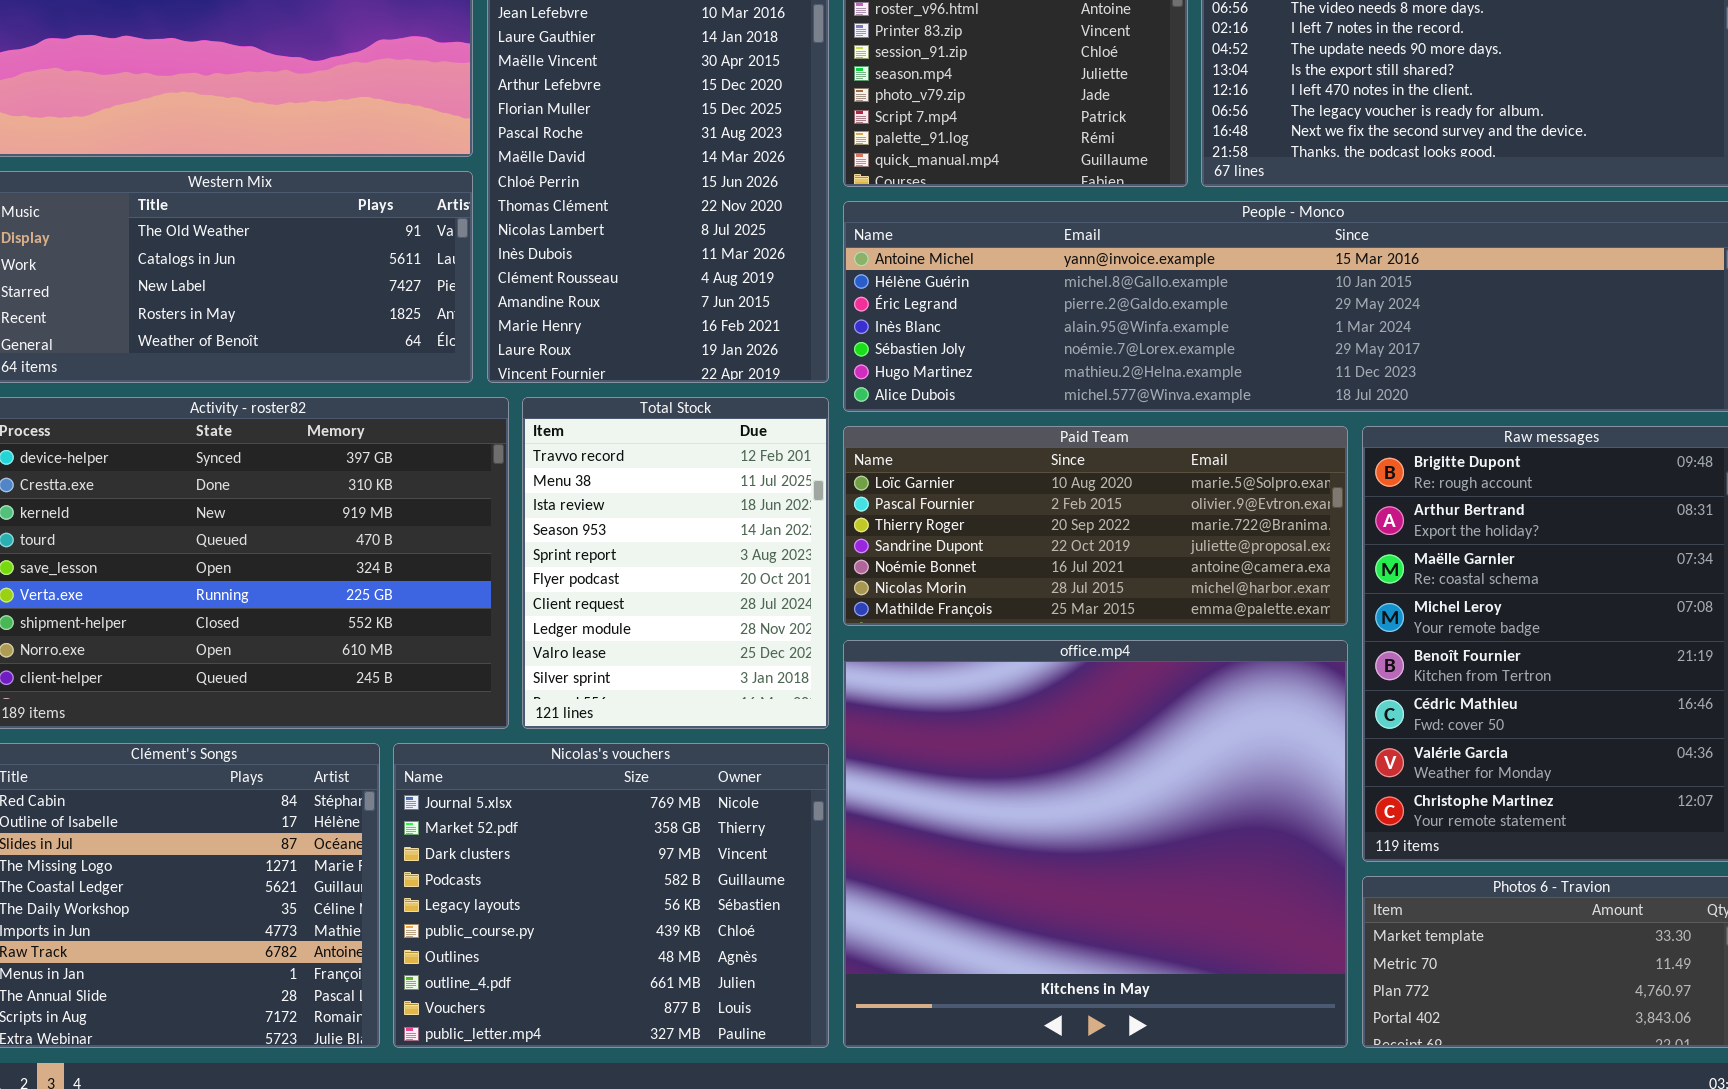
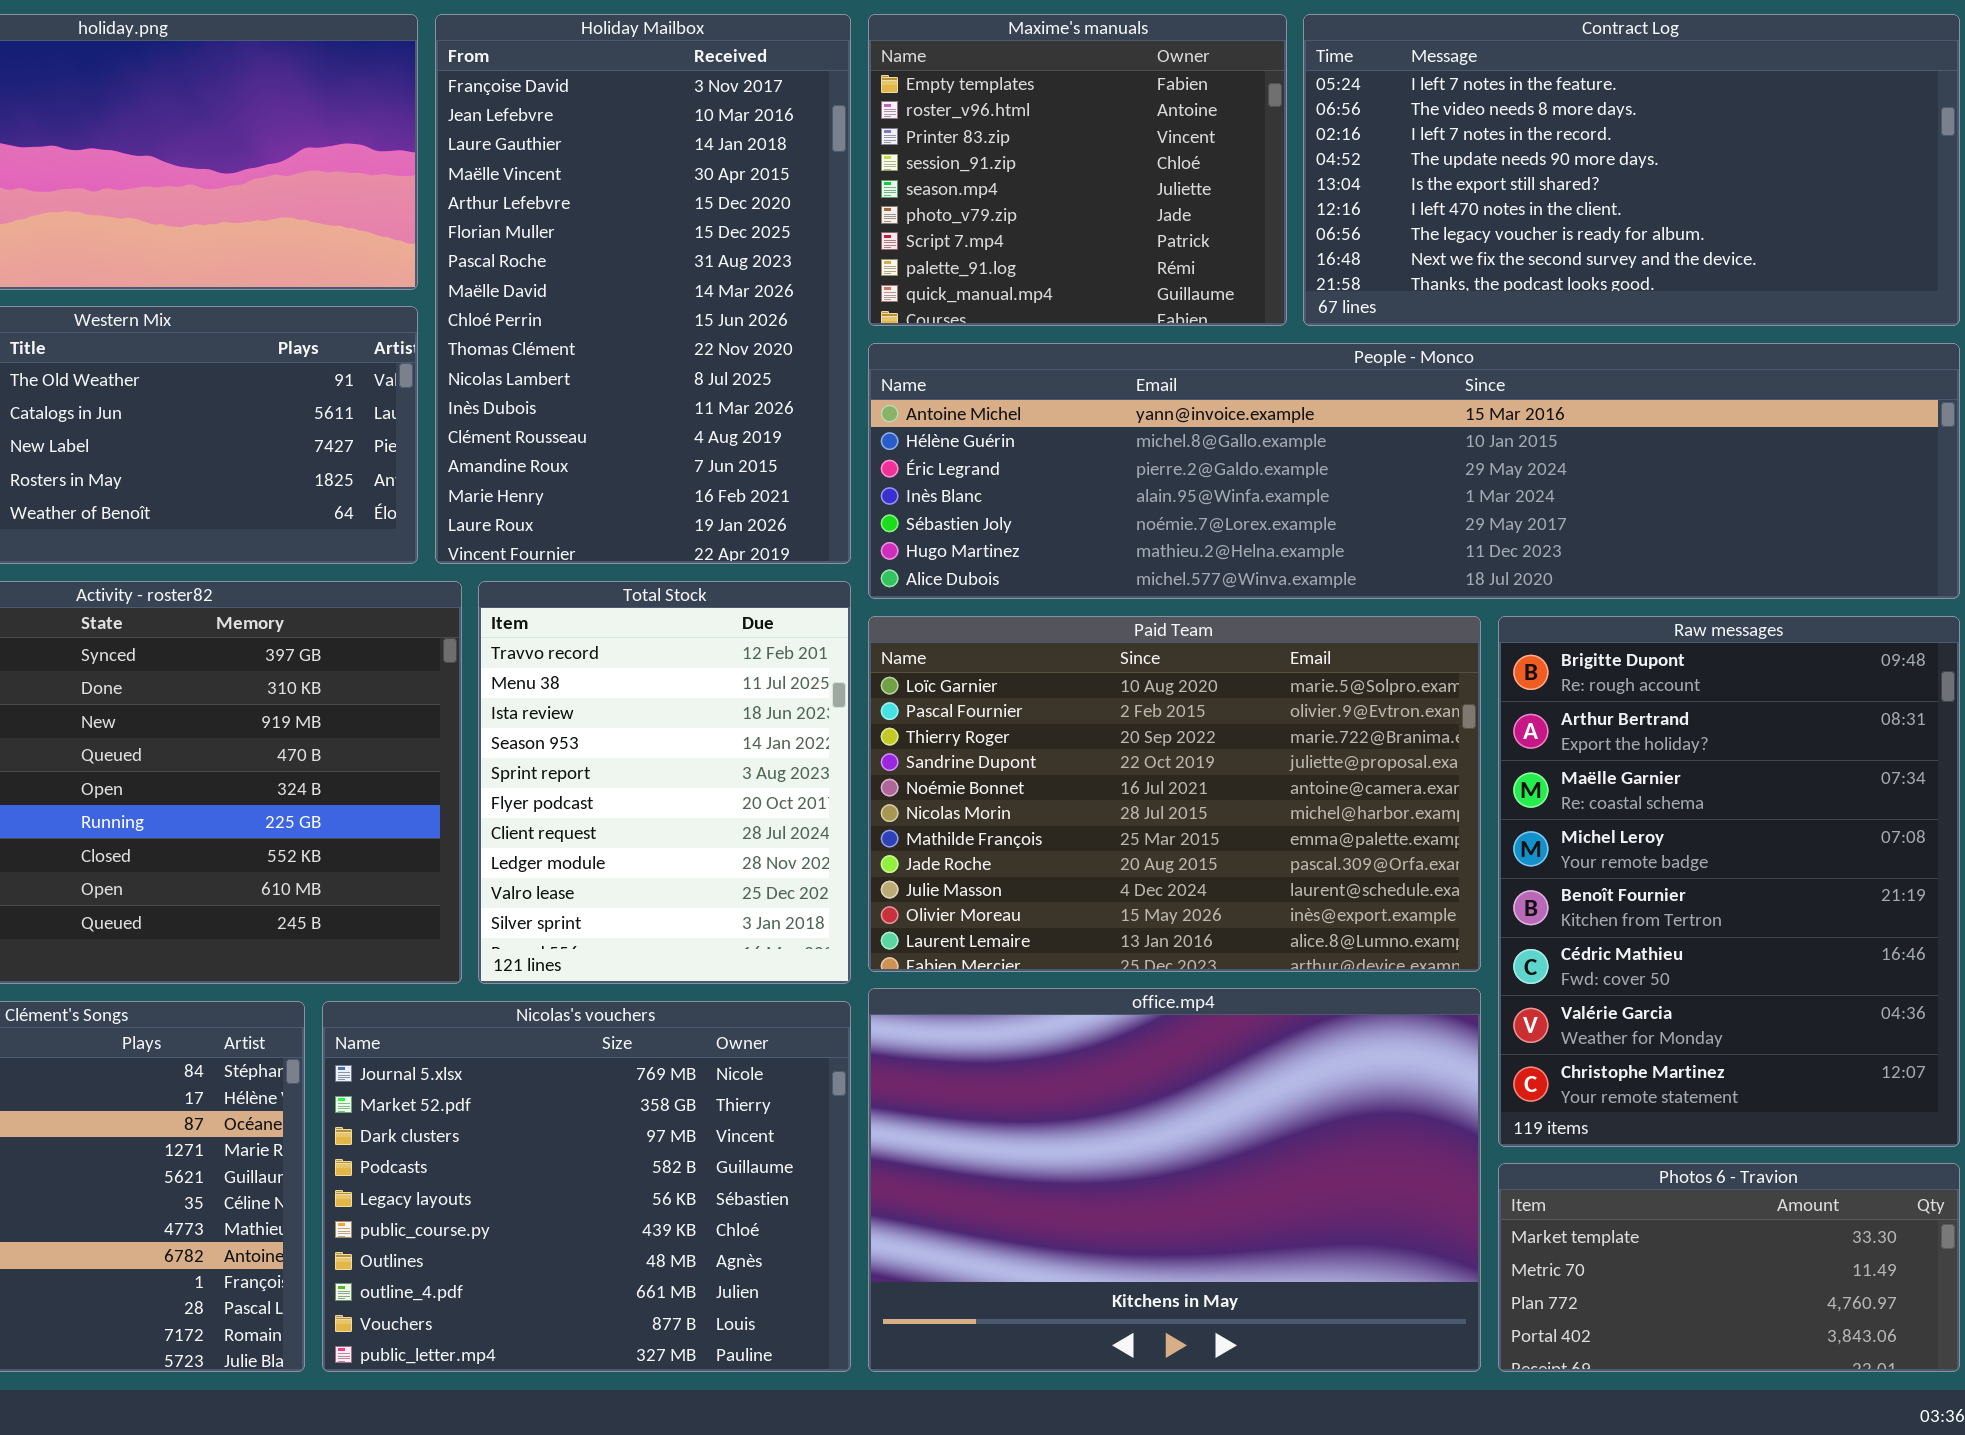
Paid Team: [843,426,1348,626] -> [868,616,1481,972], resized
office.mp4: [843,640,1348,1048] -> [868,988,1481,1372], resized

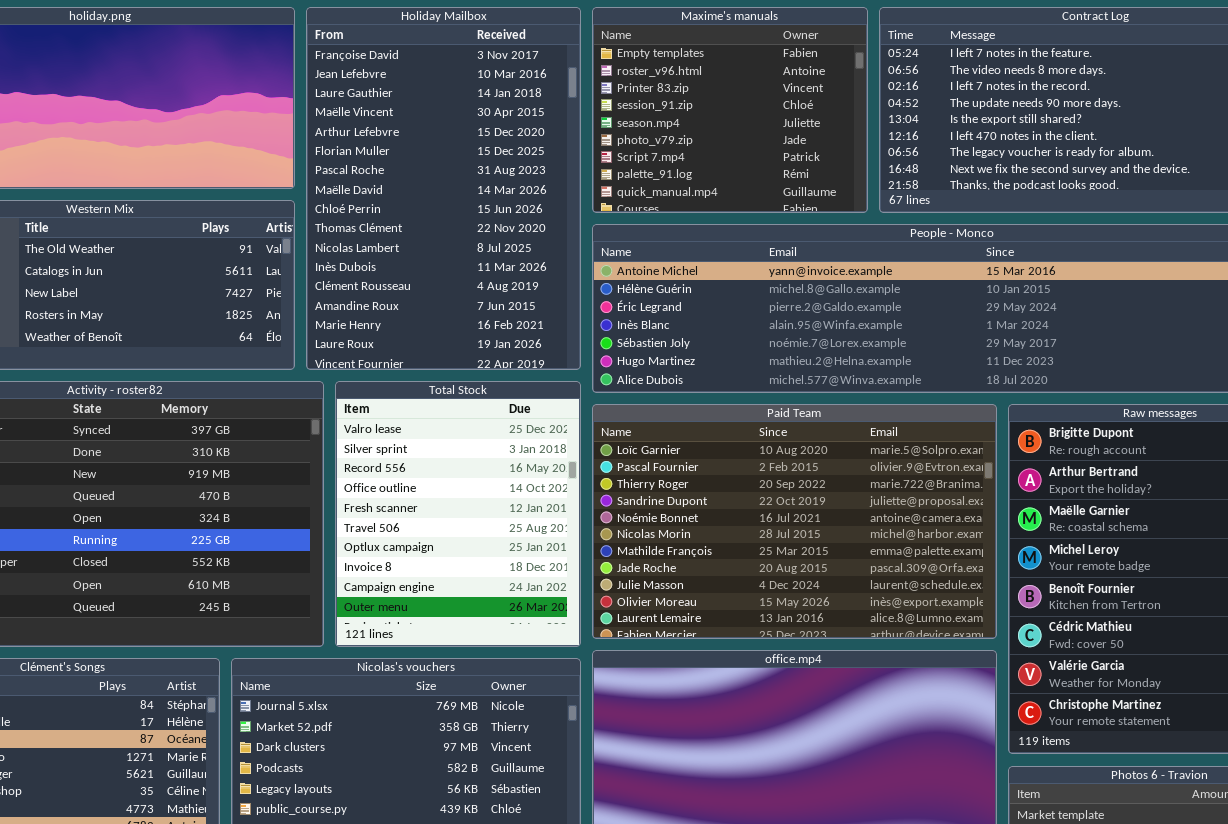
Total Stock: [478,581,851,984] -> [335,381,581,647], scrolled down 8 rows

